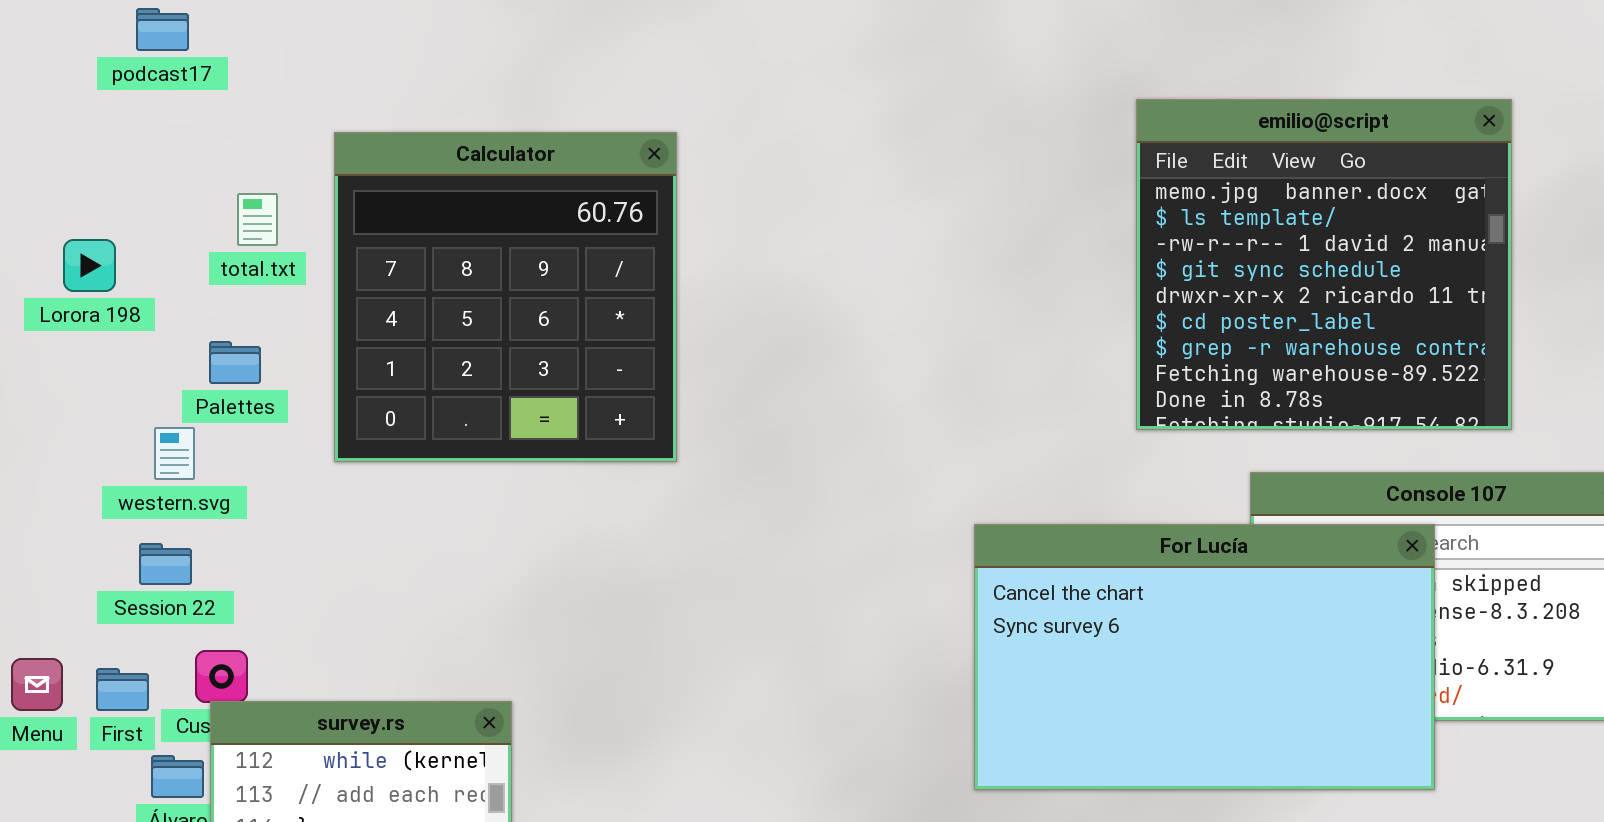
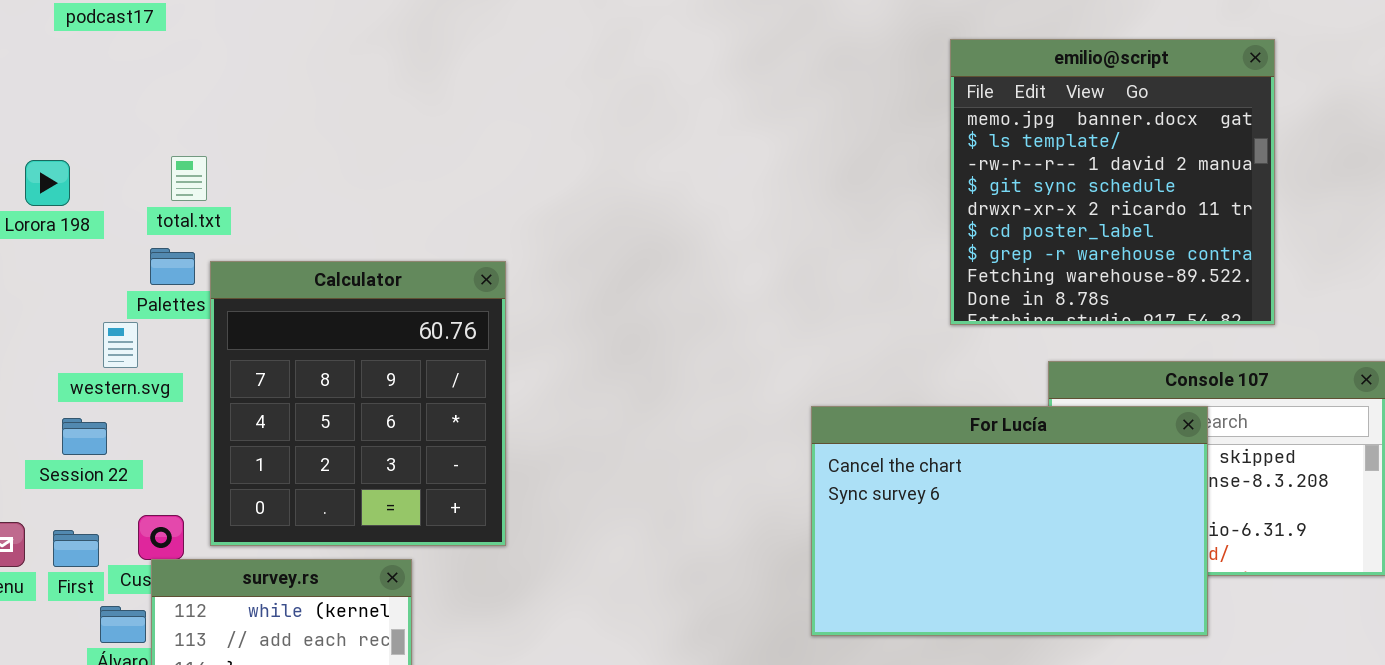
Calculator: [334,132,677,462] -> [210,261,506,546], moved
total.txt: [237,193,278,246] -> [171,156,207,201], moved
Session 22: [139,543,192,585] -> [62,418,107,455], moved

